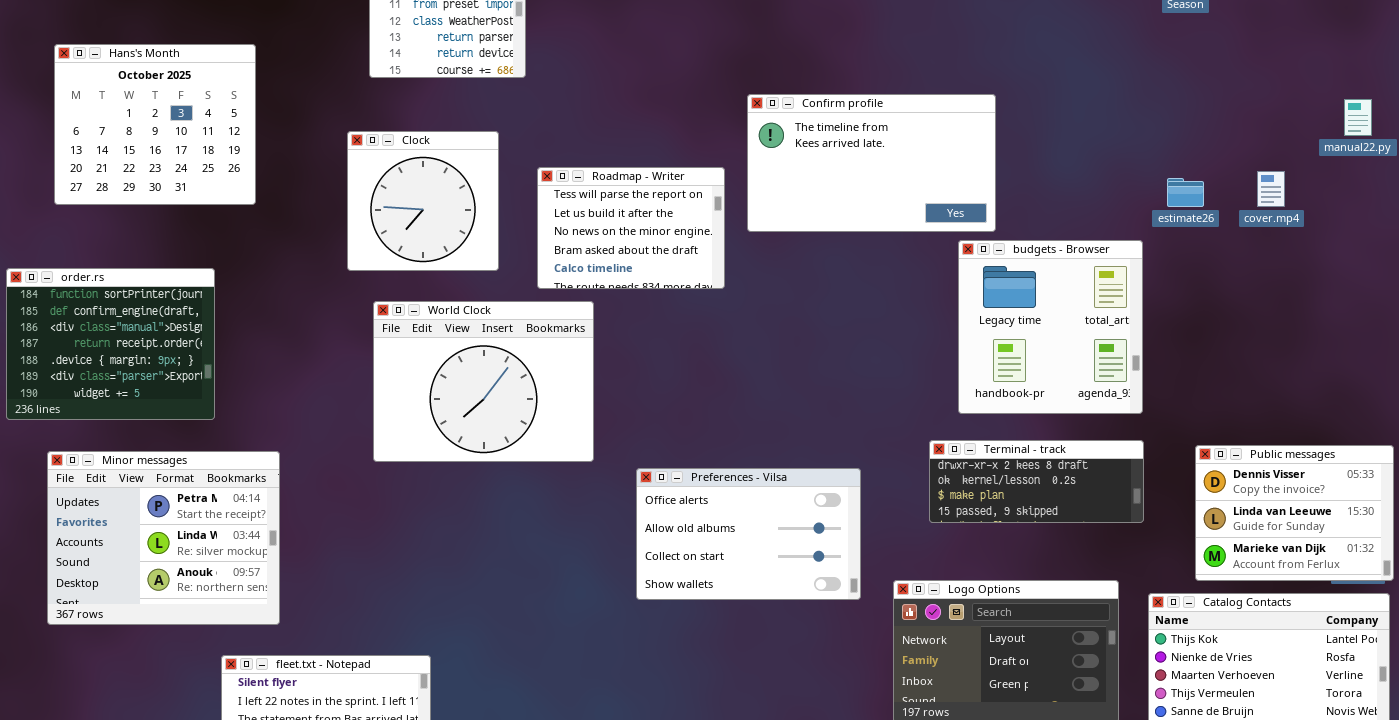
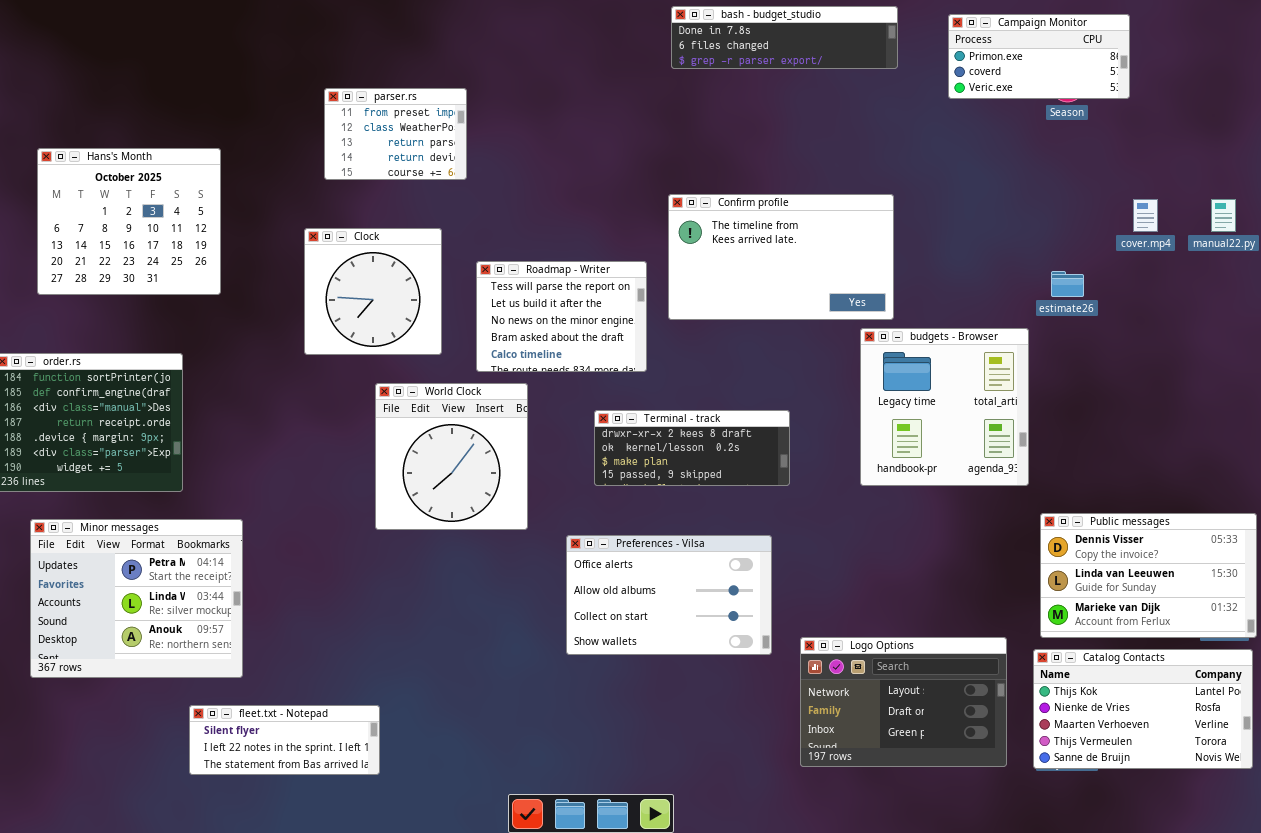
cover.mp4: [1257,171,1285,207] -> [1133,199,1158,232], moved
World Clock: [373,301,594,462] -> [375,383,528,530], resized
Terminal - track: [929,440,1144,523] -> [594,410,790,486], moved
Public messages: [1195,445,1394,581] -> [1040,513,1257,638], resized

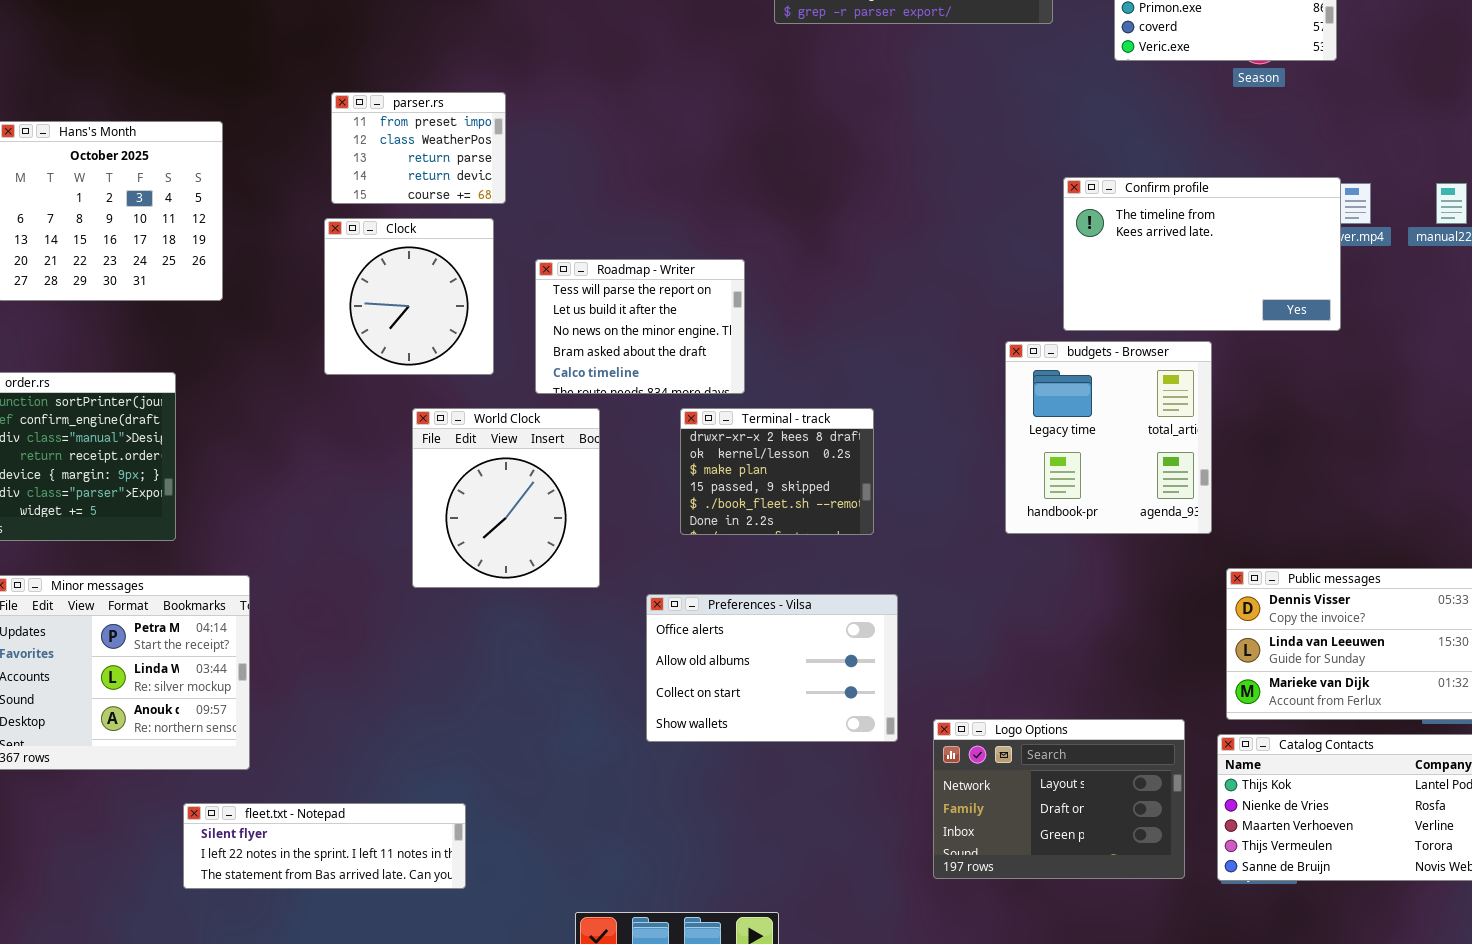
parser.rs: [324,88,467,180] -> [331,92,506,204], moved
Confirm profile: [668,194,894,320] -> [1063,177,1341,331], moved
Terminal - track: [594,410,790,486] -> [680,408,874,535], resized
fleet.txt - Notepad: [189,705,380,775] -> [183,803,466,889], resized

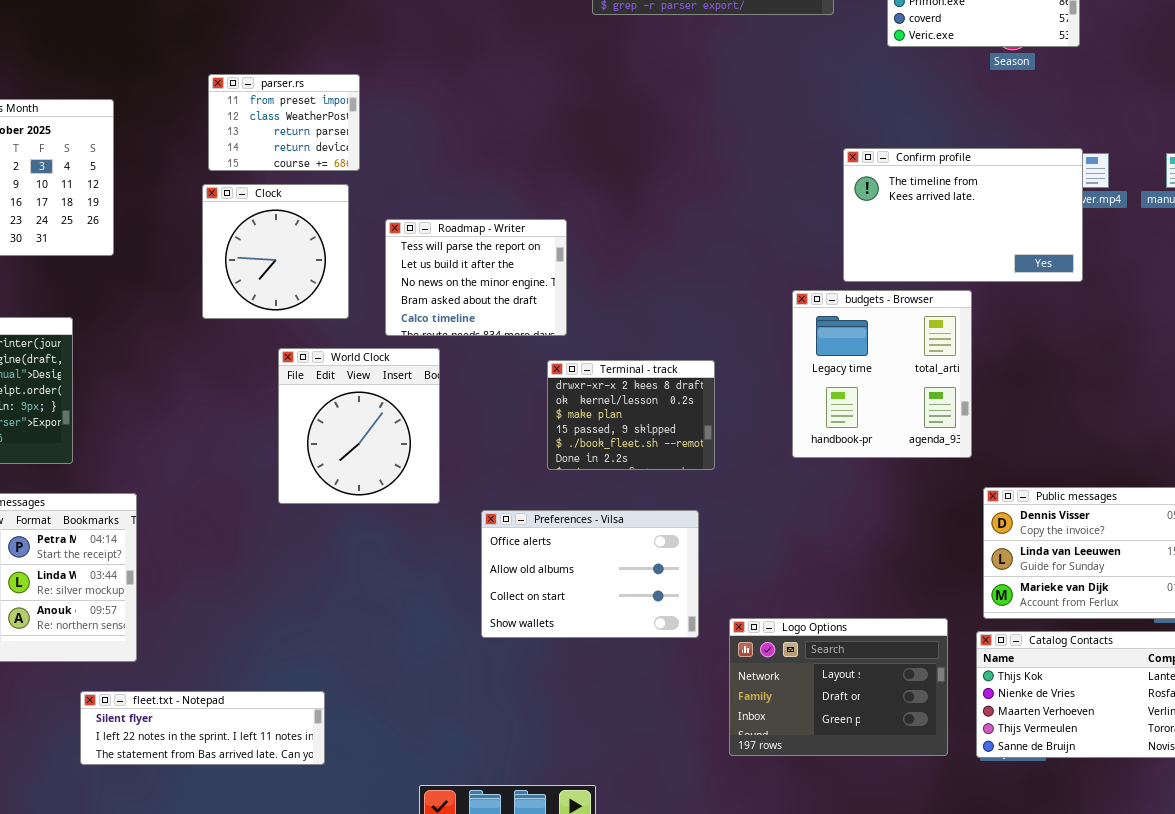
Terminal - track: [680,408,874,535] -> [547,360,715,470], moved

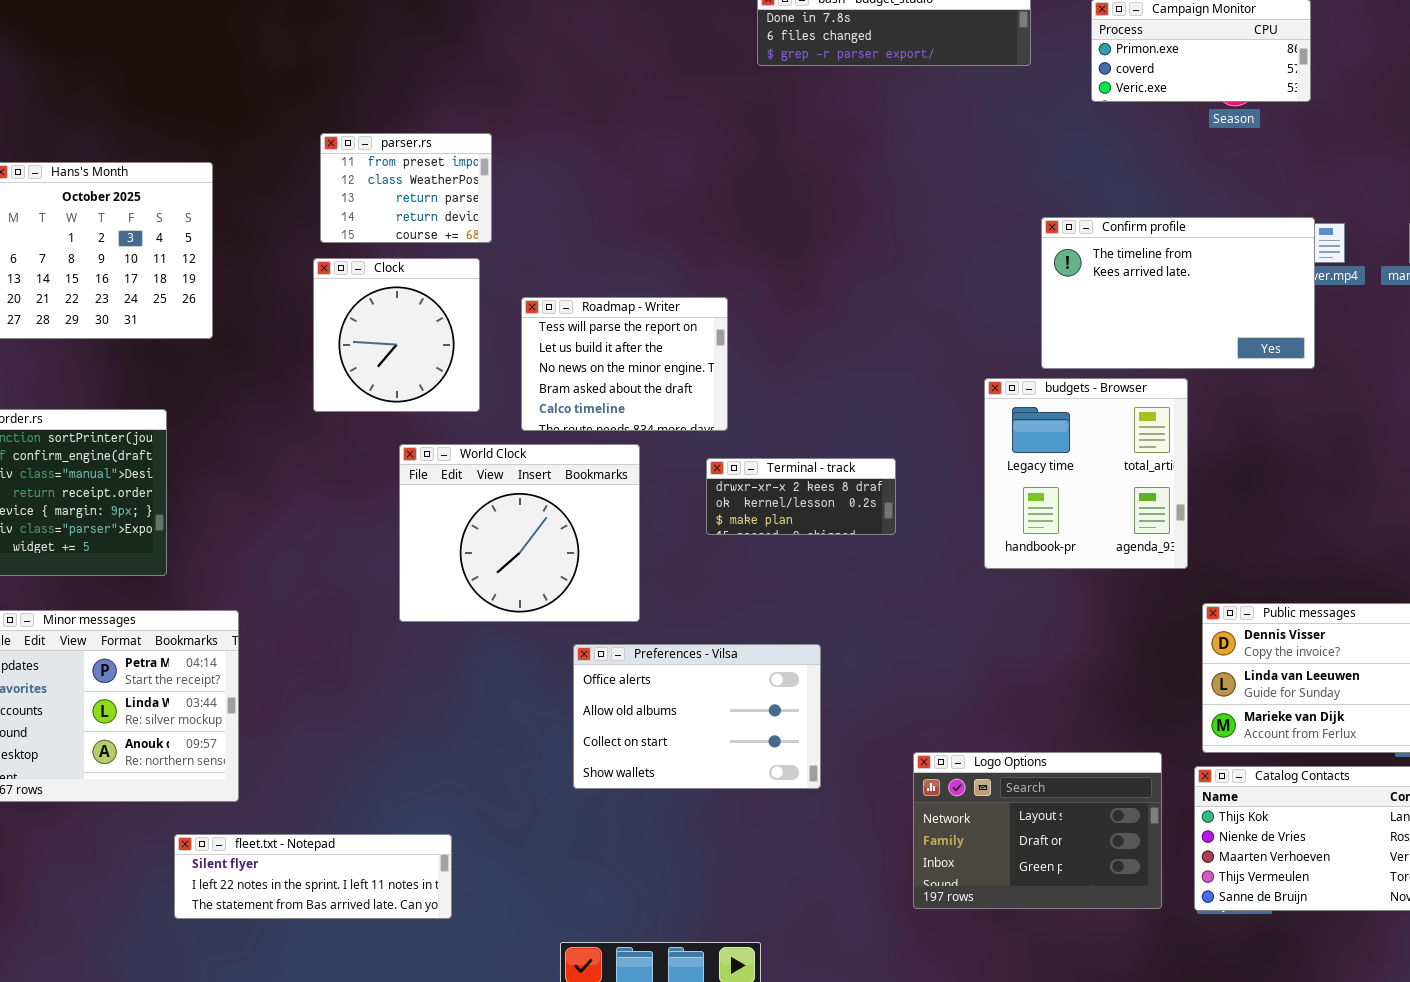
World Clock: [278,348,440,504] -> [399,444,640,622], resized
Terminal - track: [547,360,715,470] -> [706,458,896,535], resized
Preferences - Vilsa: [481,510,699,638] -> [573,644,821,789], moved

